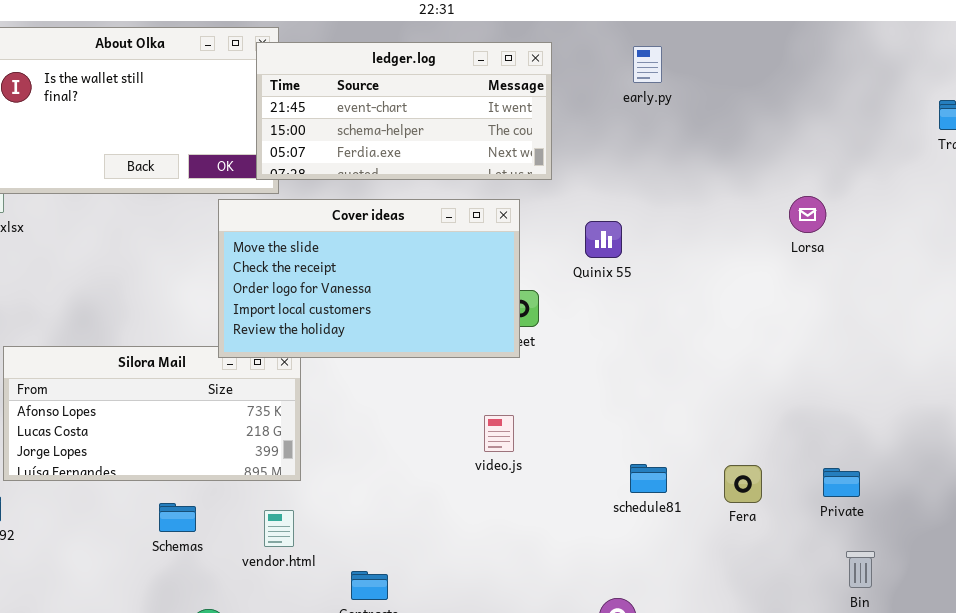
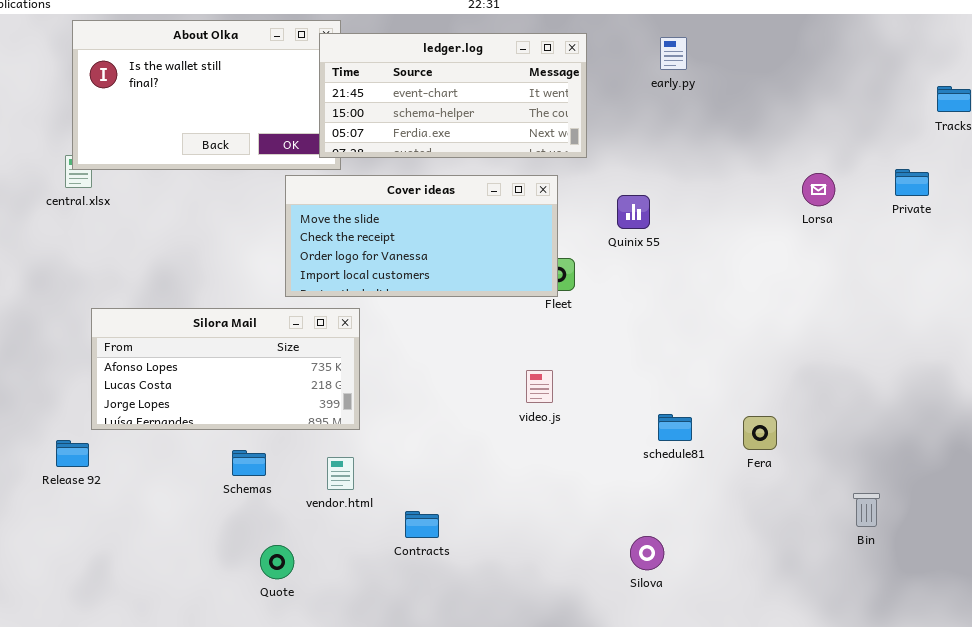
Cover ideas: [218,199,520,358] -> [285,175,558,297], resized
Private: [823,468,860,497] -> [895,169,929,196], moved

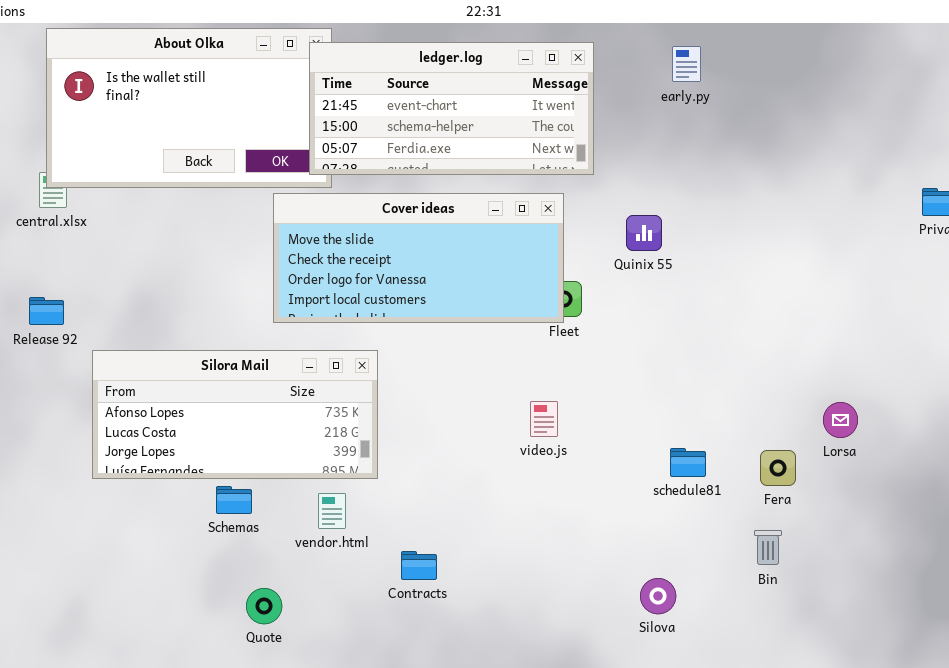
Lorsa: [802,173,835,206] -> [823,402,858,438], moved
Silora Mail: [91,308,360,430] -> [92,350,378,479], moved
Release 92: [56,440,89,467] -> [29,297,64,325], moved
Bin: [853,493,880,527] -> [754,530,782,565], moved

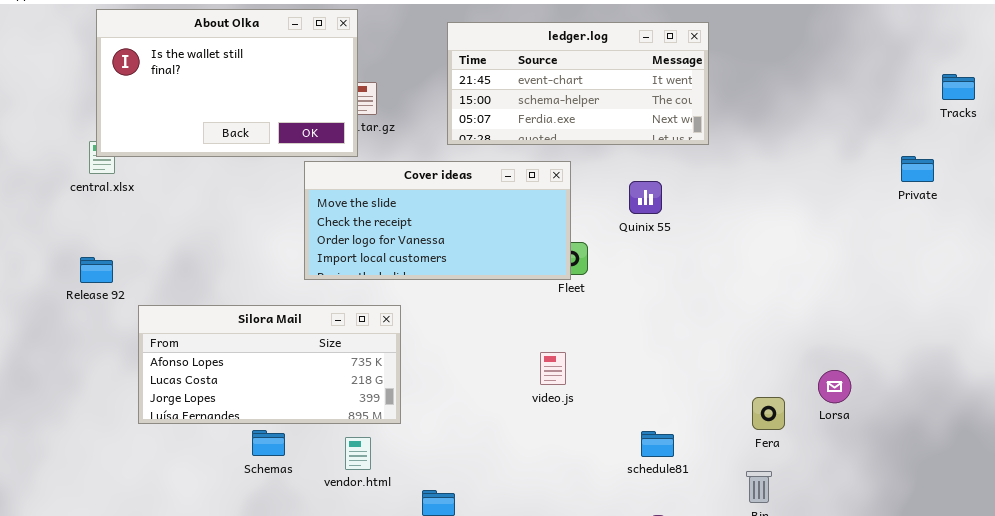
ledger.log: [309,42,594,175] -> [447,22,709,145], moved
Lorsa: [823,402,858,438] -> [818,370,851,403], moved
schedule81: [670,448,706,477] -> [641,431,674,457], moved

